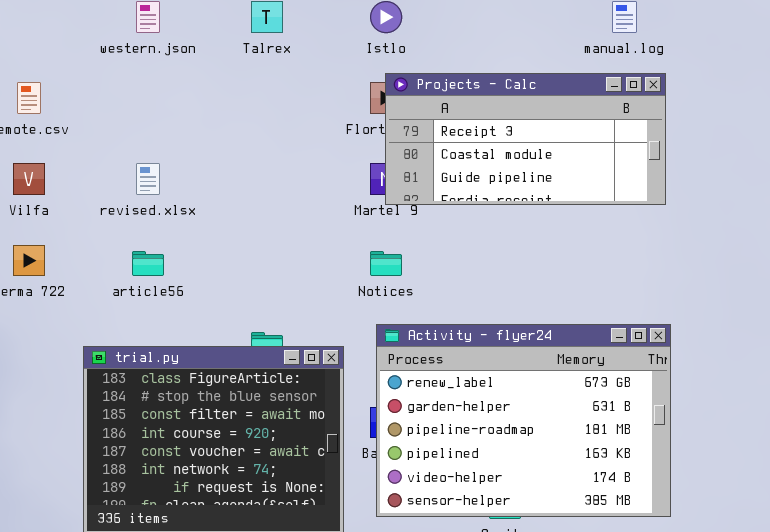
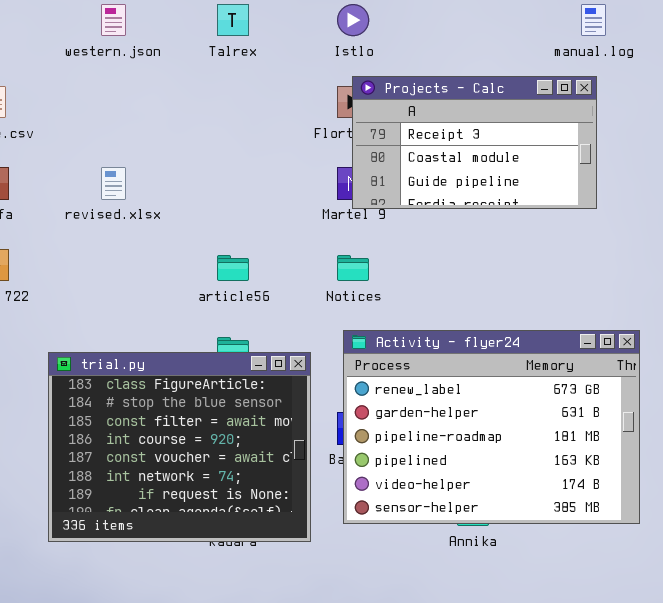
Projects - Calc: [385,73,666,205] -> [352,76,597,209], resized
article56: [132,251,164,276] -> [217,255,249,281], moved

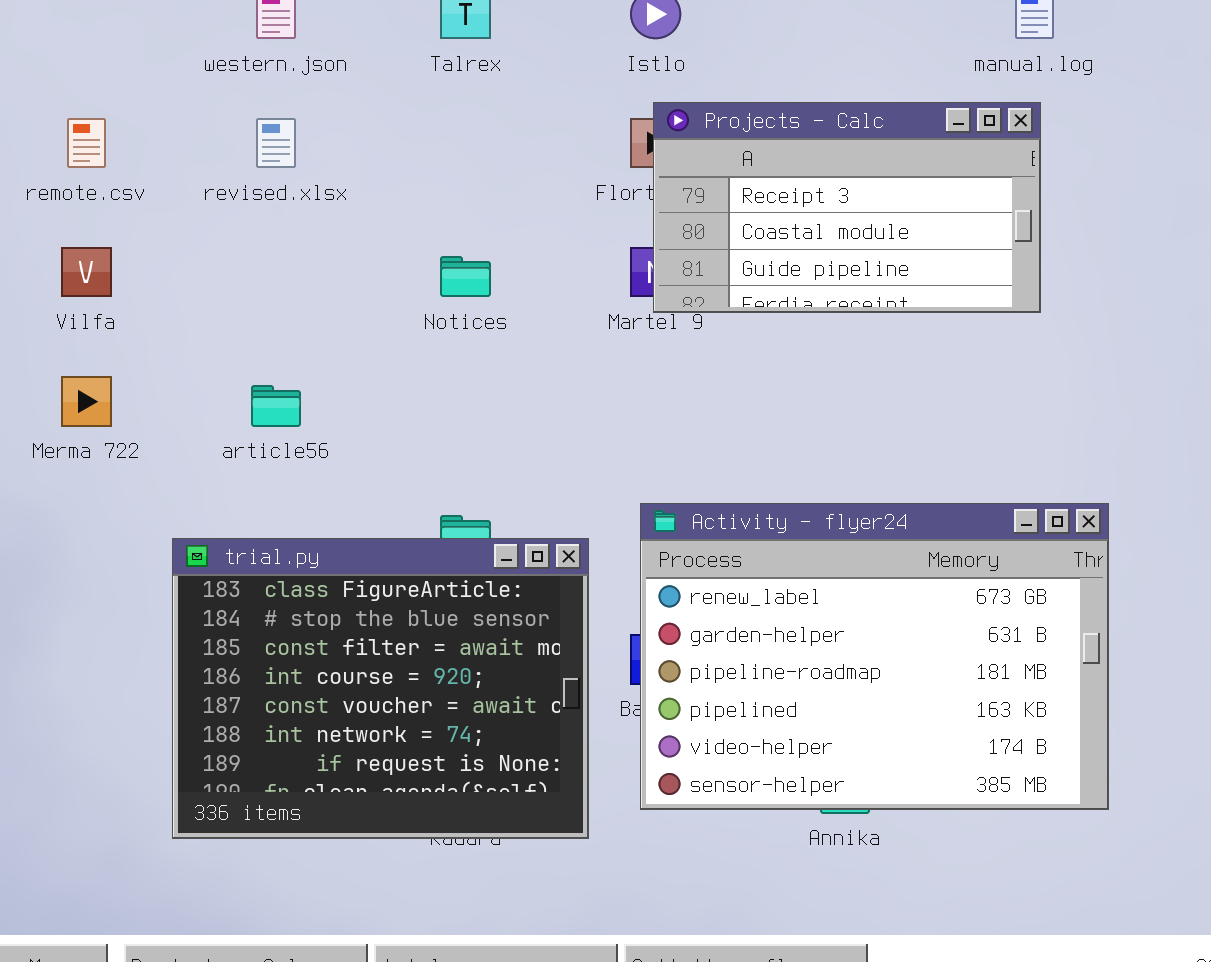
revised.xlsx: [101,167,126,200] -> [256,118,296,168], moved
article56: [217,255,249,281] -> [251,385,301,427], moved
Notices: [337,255,369,281] -> [440,256,491,297], moved

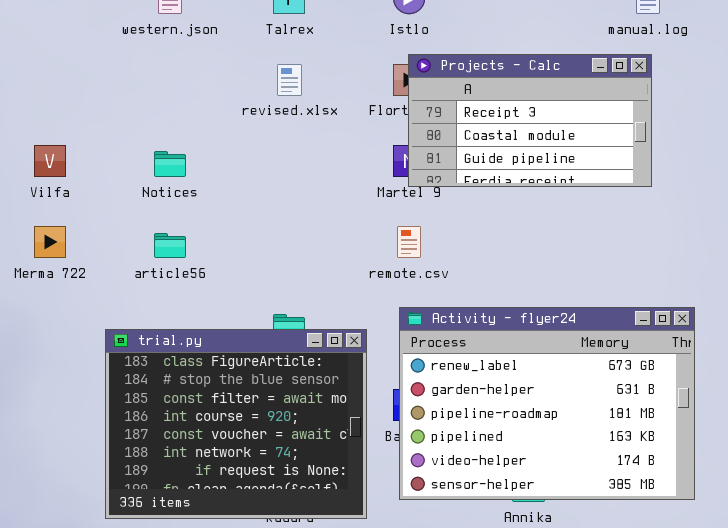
remote.csv: [67,118,106,168] -> [397,226,421,258], moved
revised.xlsx: [256,118,296,168] -> [277,64,302,96], moved
Notices: [440,256,491,297] -> [154,151,186,177], moved

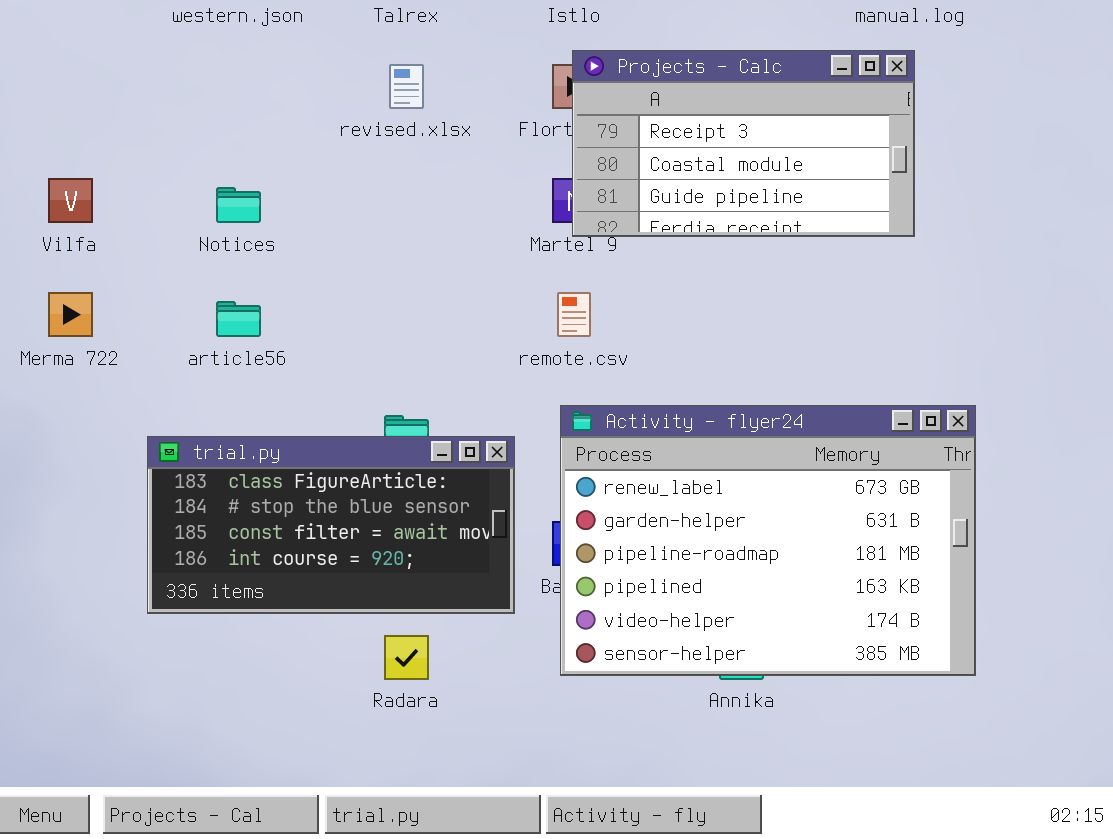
trial.py: [105,329,367,519] -> [147,436,515,614], resized

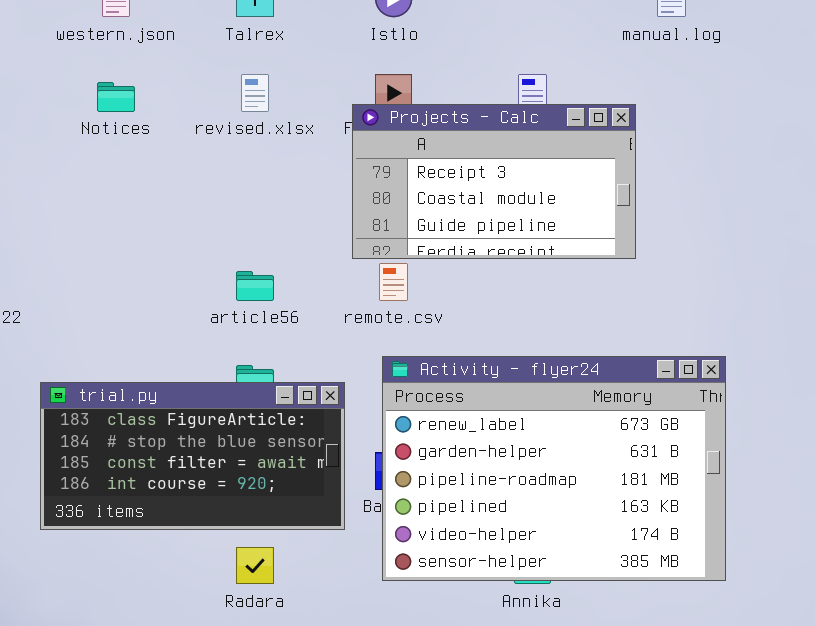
Projects - Calc: [572,50,915,237] -> [352,104,636,259], moved
Notices: [216,187,261,223] -> [97,82,135,112], moved
article56: [216,301,261,337] -> [236,271,274,301], moved

